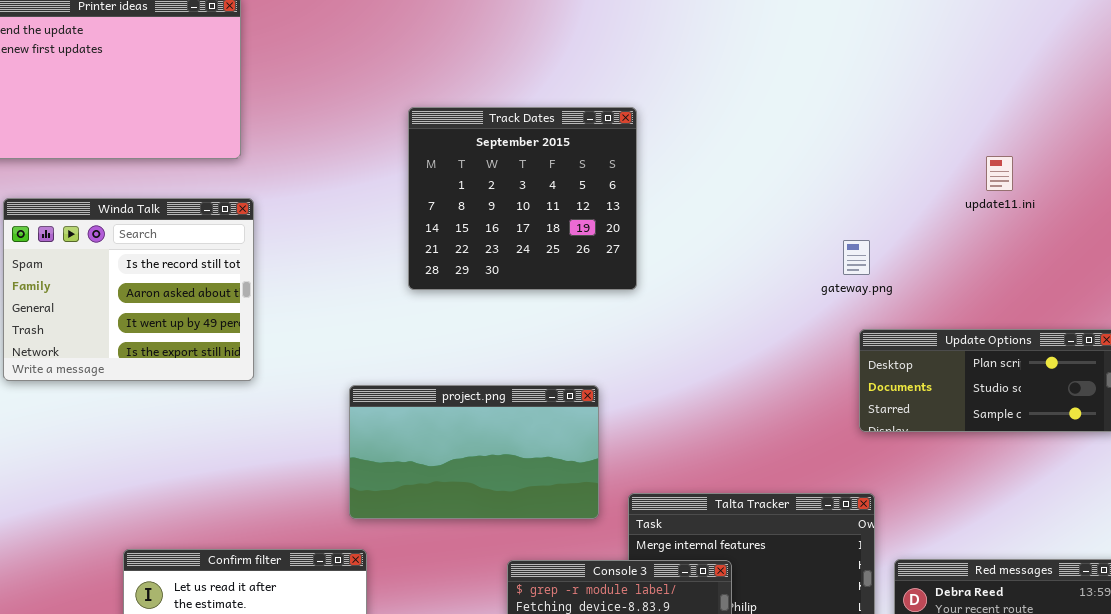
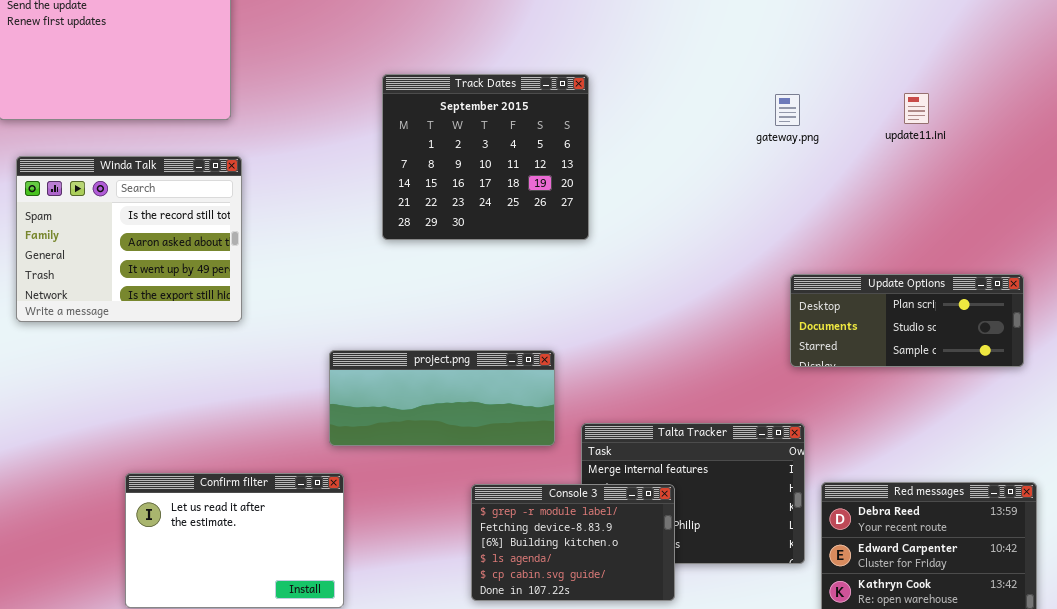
update11.ini: [986,156,1013,191] -> [904,93,929,124], moved
gateway.png: [843,240,870,275] -> [775,94,800,126], moved
project.png: [349,385,599,519] -> [329,350,555,446], resized

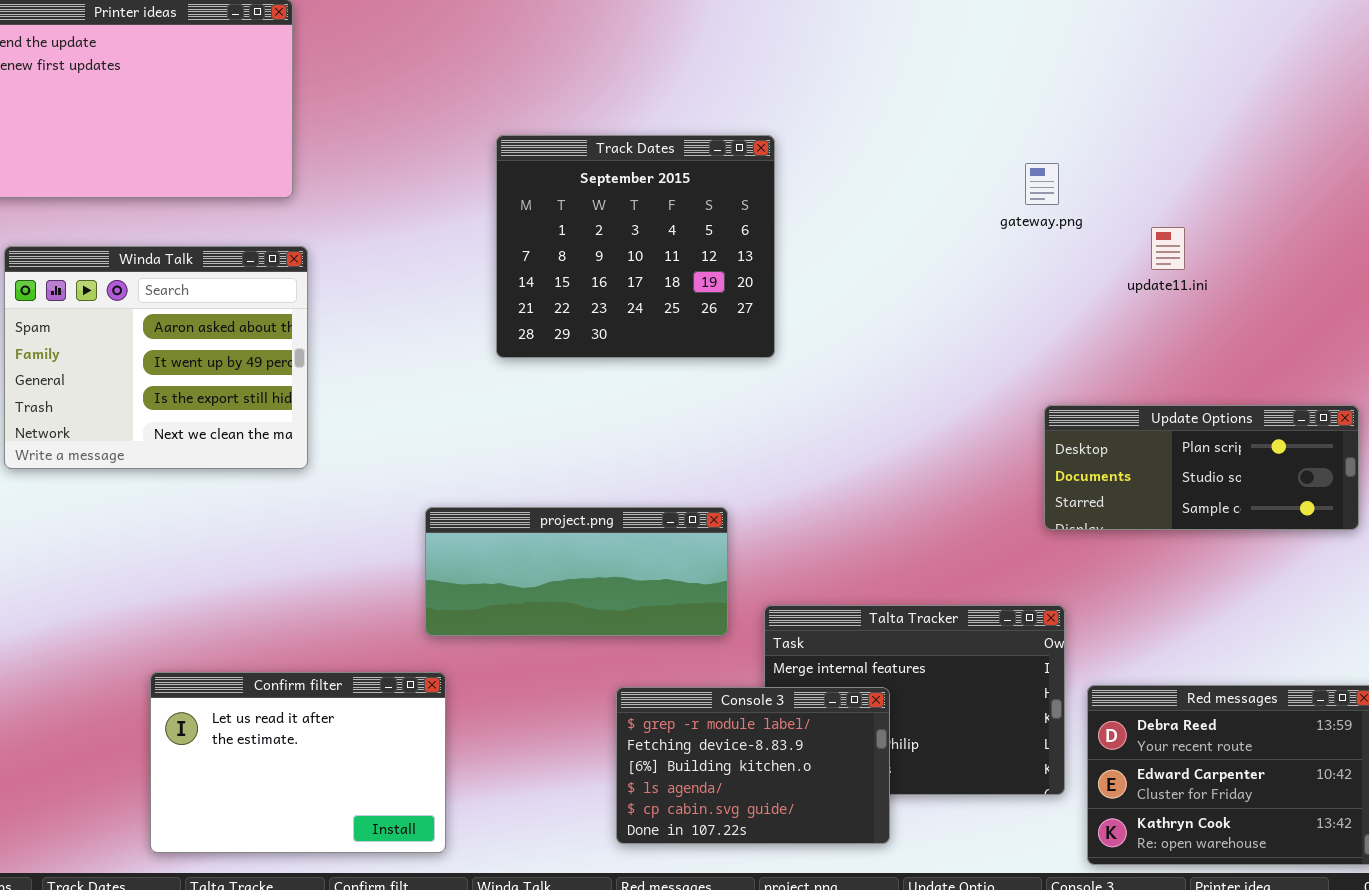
update11.ini: [904,93,929,124] -> [1151,227,1185,270], moved
Winda Talk: [16,156,242,322] -> [4,246,308,469], scrolled down 1 row

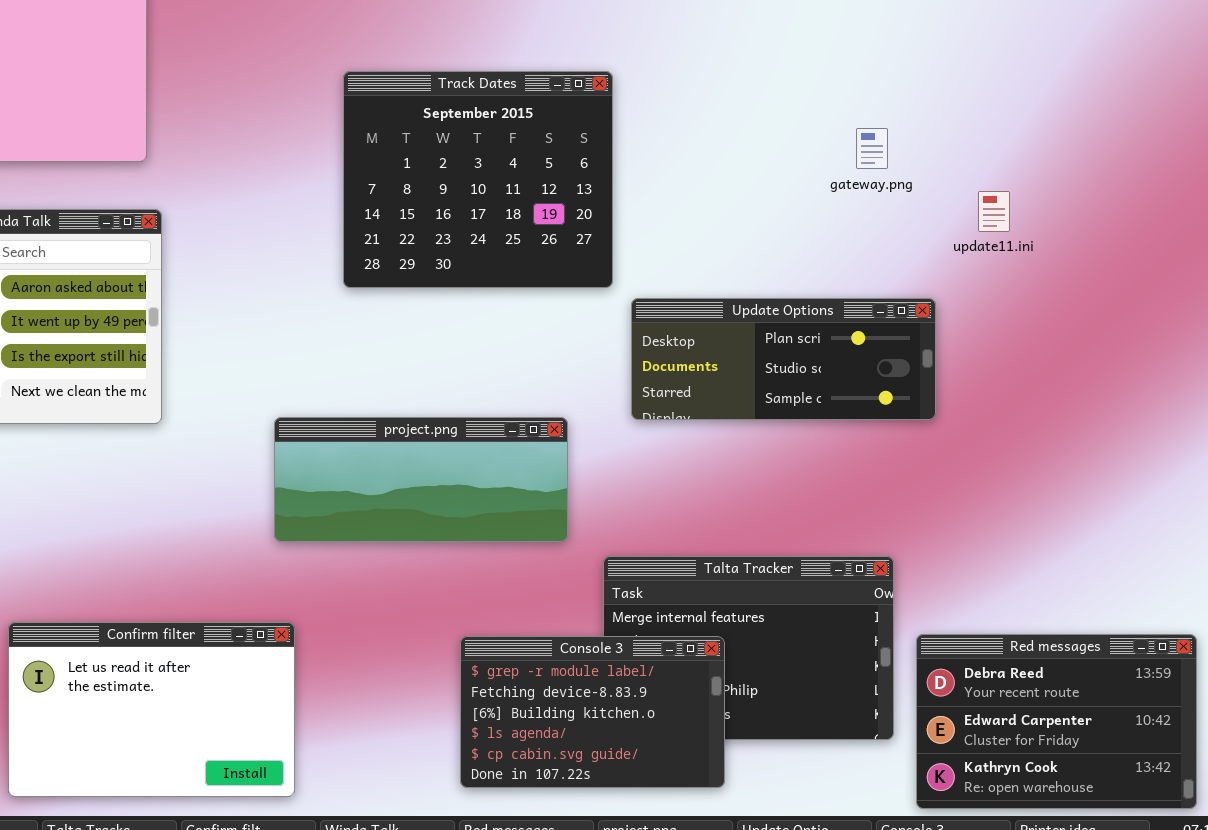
Track Dates: [496,135,775,358] -> [343,71,613,288], moved
Update Options: [1044,405,1359,530] -> [631,298,936,420], moved
project.png: [425,507,728,636] -> [274,417,568,542], moved

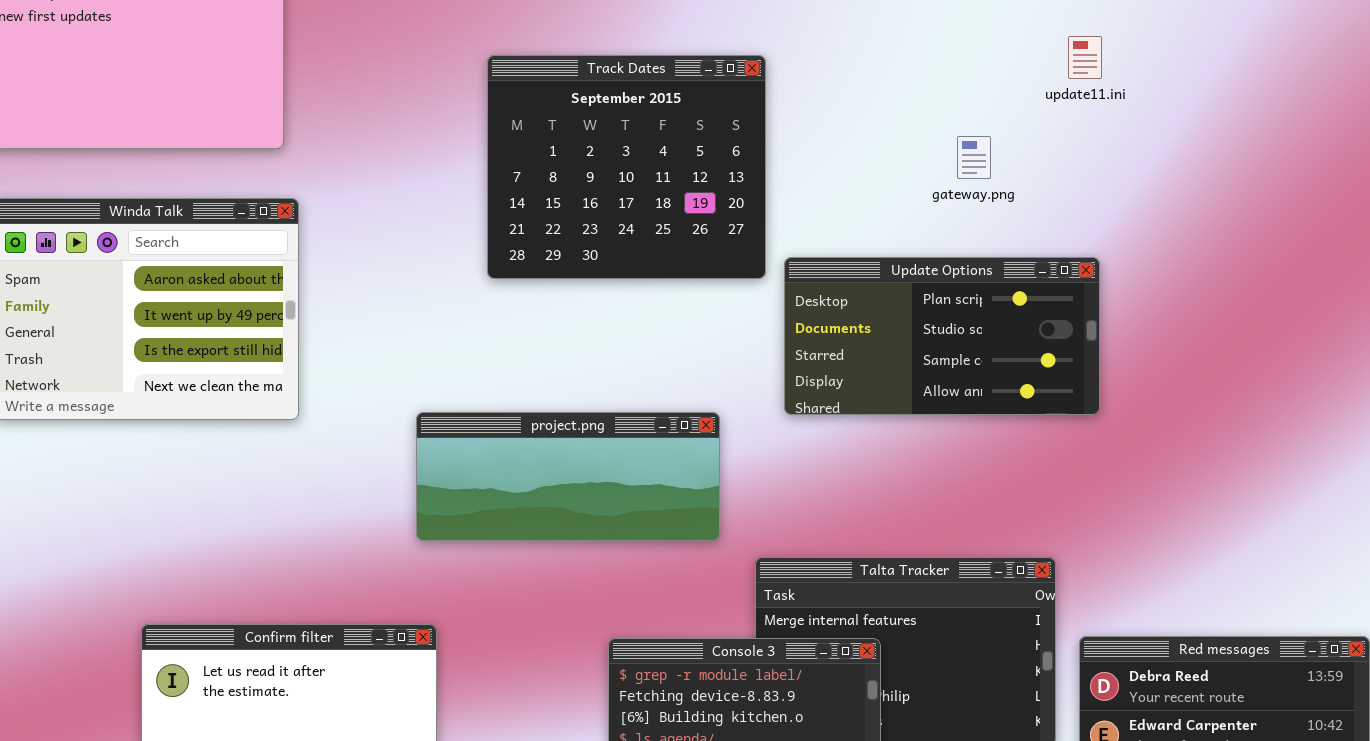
gateway.png: [856,128,888,169] -> [957,136,991,179], moved
update11.ini: [978,191,1010,232] -> [1068,36,1102,79], moved
Update Options: [631,298,936,420] -> [784,257,1100,415], resized

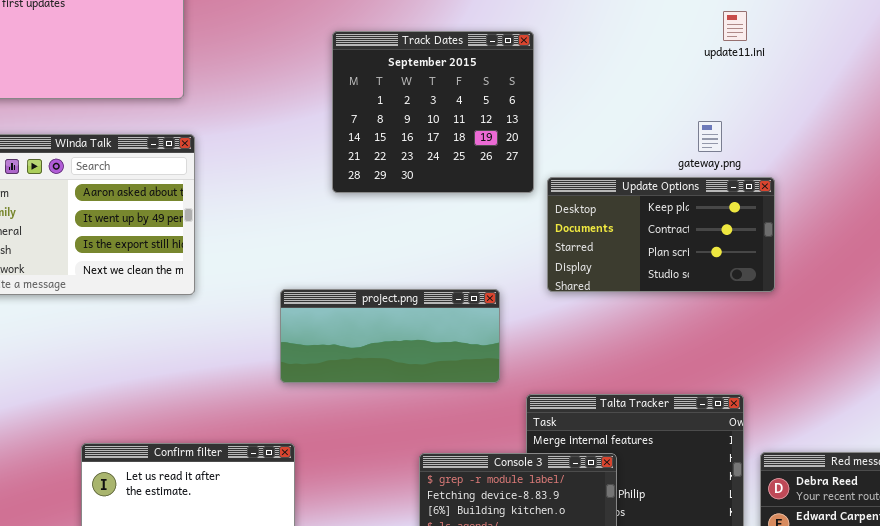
update11.ini: [1068,36,1102,79] -> [723,11,747,41], moved
gateway.png: [957,136,991,179] -> [698,121,722,152], moved
Update Options: [784,257,1100,415] -> [547,177,775,292], scrolled up 2 rows

